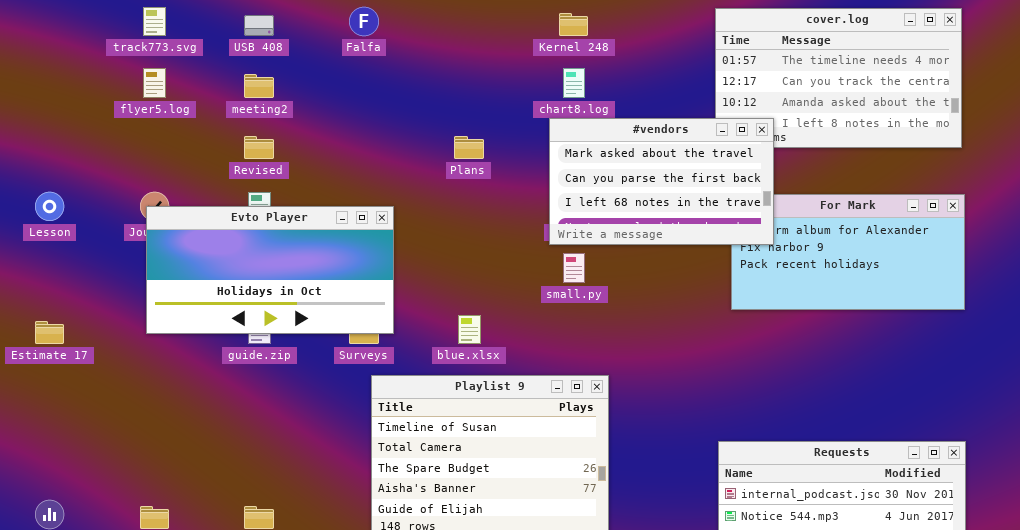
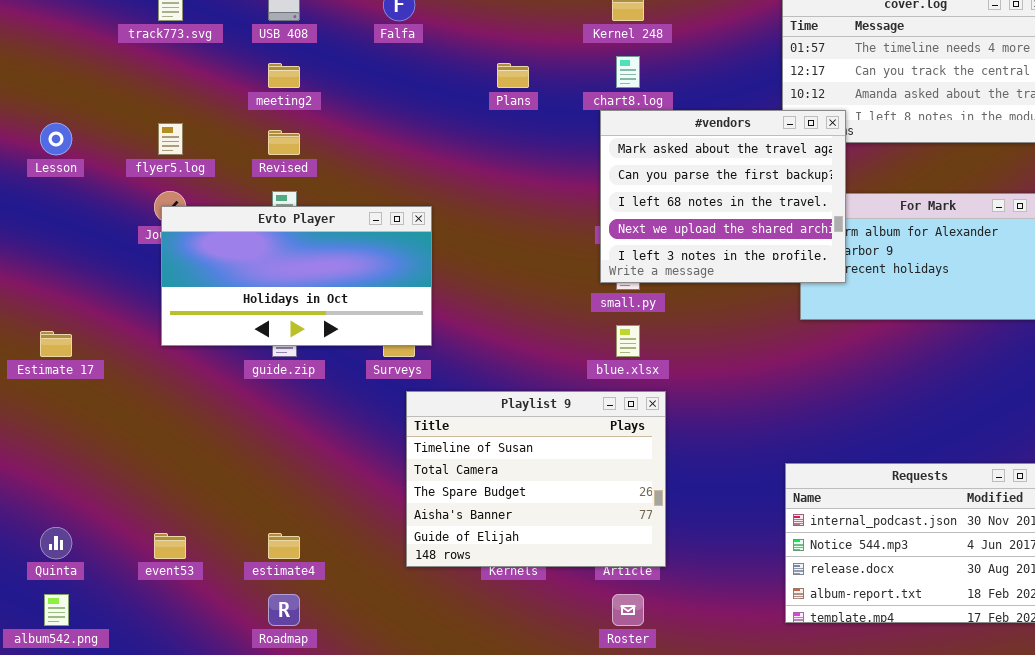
flyer5.log: [143,68,166,98] -> [158,123,183,155], moved
#vendors: [549,118,774,245] -> [600,110,846,283], resized
Plans: [454,136,484,159] -> [497,63,529,88], moved
Lesson: [35,192,64,221] -> [40,123,72,155], moved
blue.xlsx: [458,315,481,344] -> [616,325,640,357], moved

